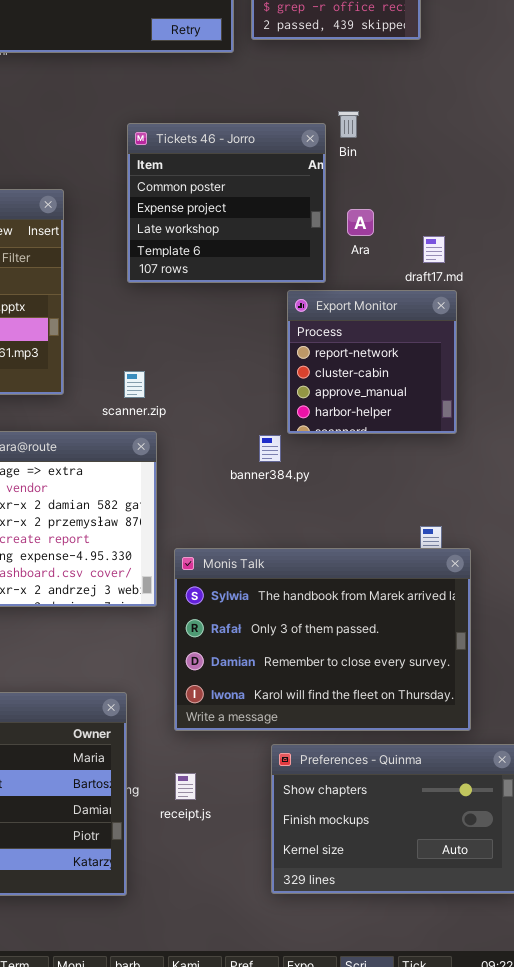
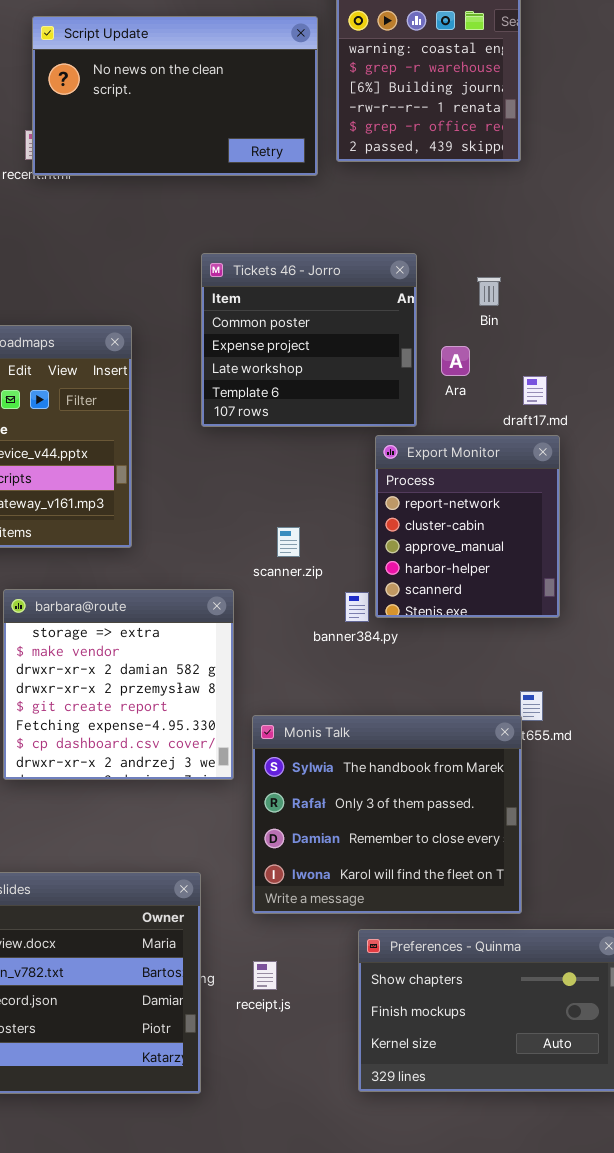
Bin: [338,111,359,138] -> [477,277,501,306], moved
Export Monitor: [287,290,457,434] -> [375,435,560,618], resized
scanner.zip: [124,371,145,398] -> [277,527,300,557], moved
Monis Talk: [174,548,471,731] -> [252,715,522,914], resized

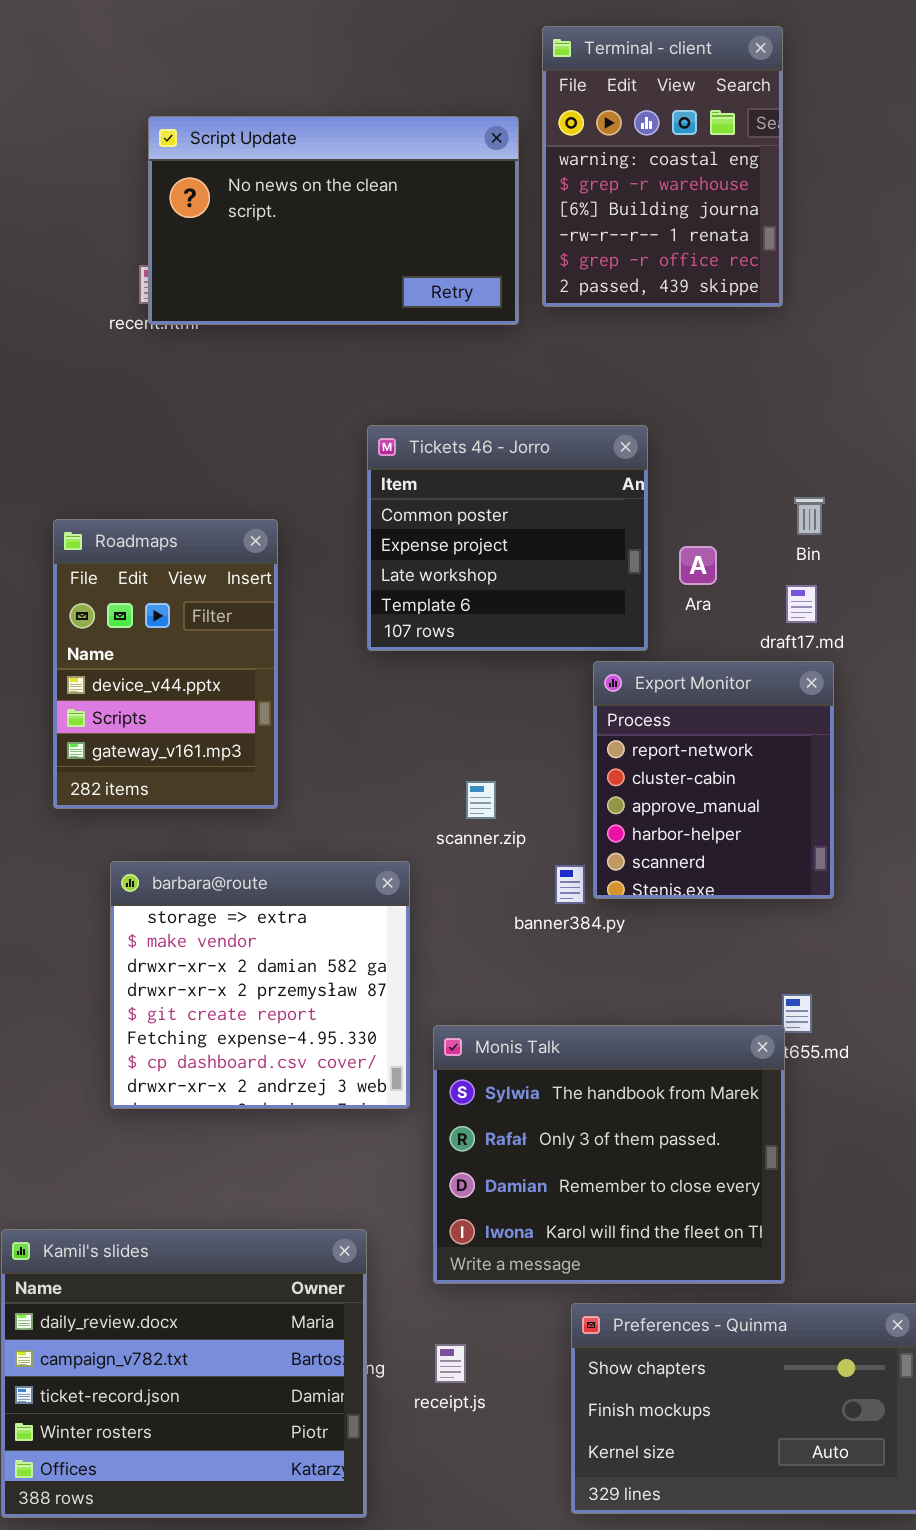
Bin: [477,277,501,306] -> [794,497,825,535], moved

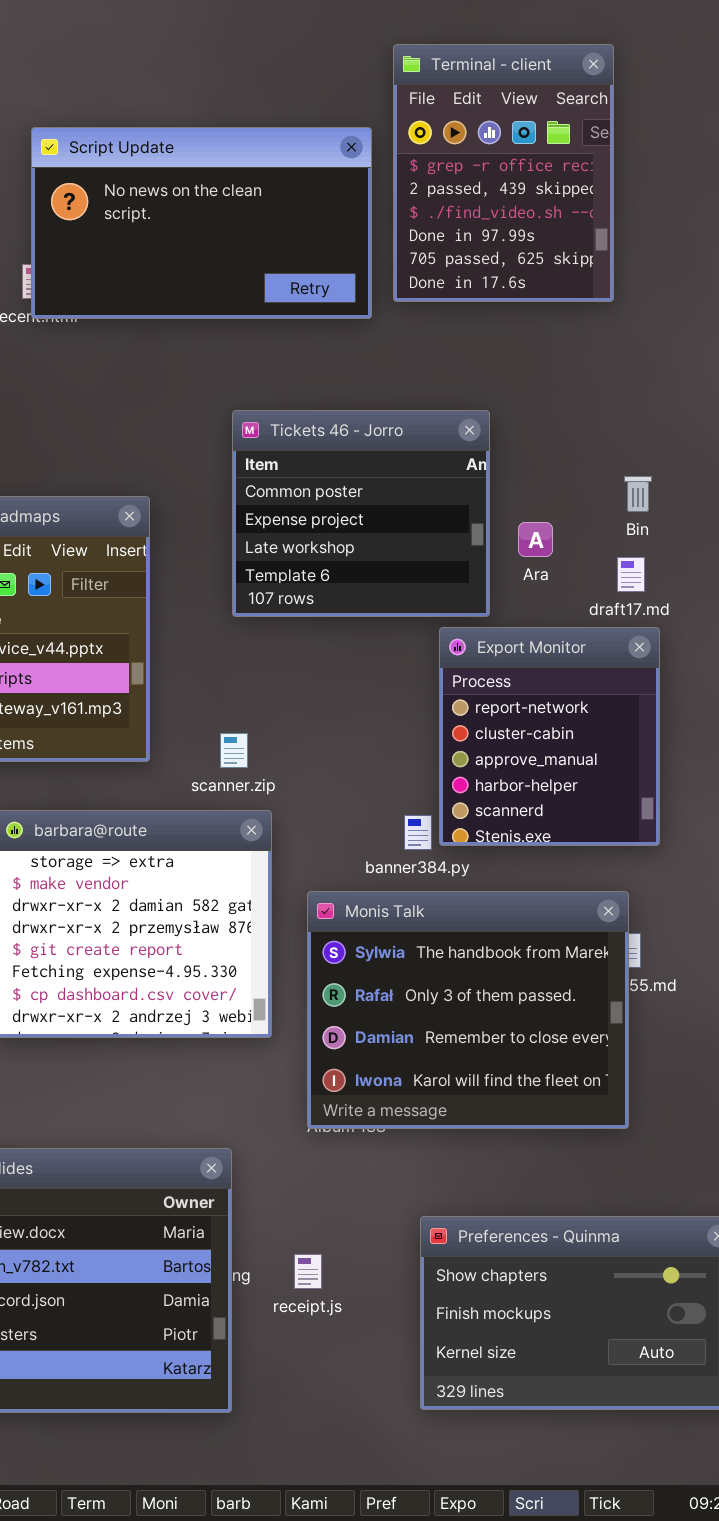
Terminal - client: [542,26,783,307] -> [393,44,614,302], scrolled down 4 rows
scanner.zip: [466,781,496,819] -> [220,733,248,768], moved
Monis Talk: [433,1025,785,1284] -> [307,891,629,1129], moved

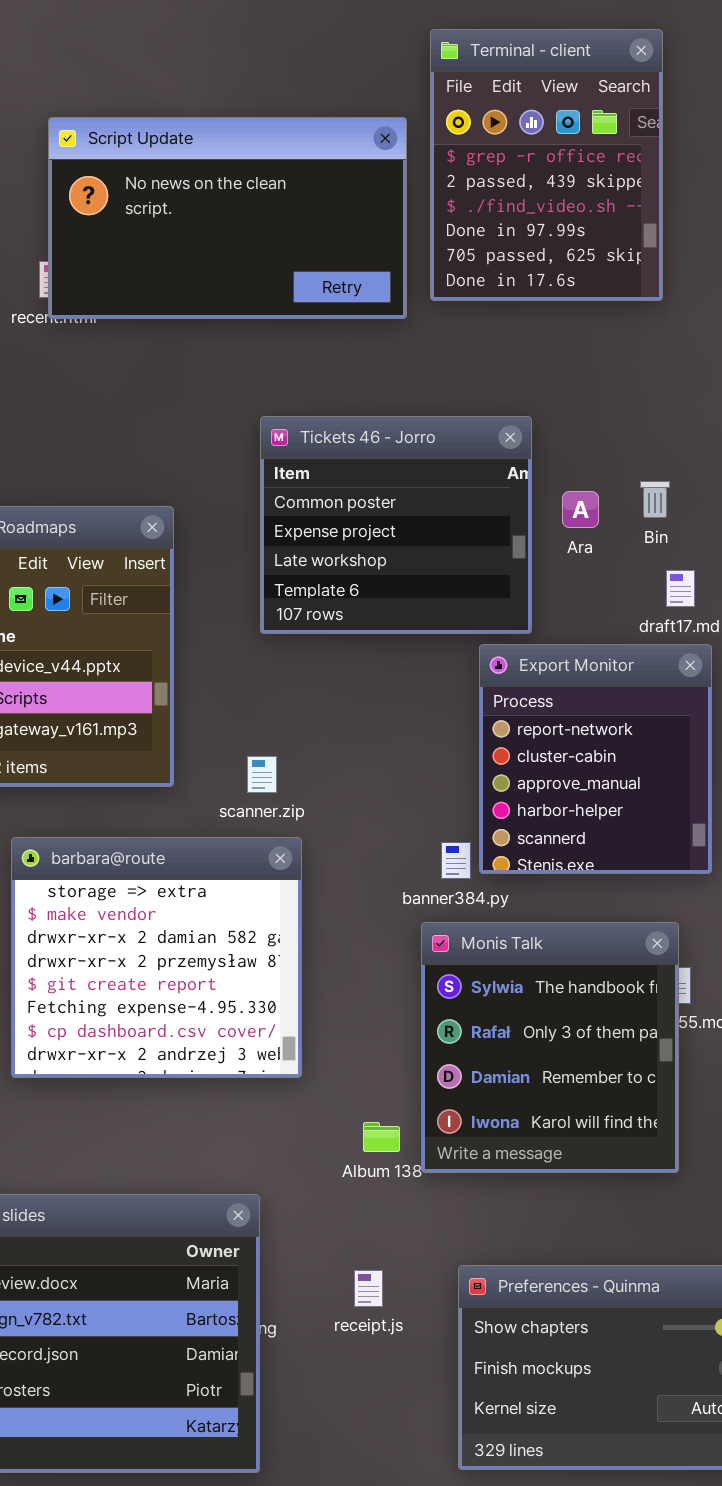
Bin: [624,476,652,512] -> [640,481,670,518], moved
Ara: [518,522,553,557] -> [562,491,599,528], moved
Monis Talk: [307,891,629,1129] -> [421,922,679,1173], resized
receipt.js: [294,1254,322,1289] -> [354,1270,383,1307], moved

